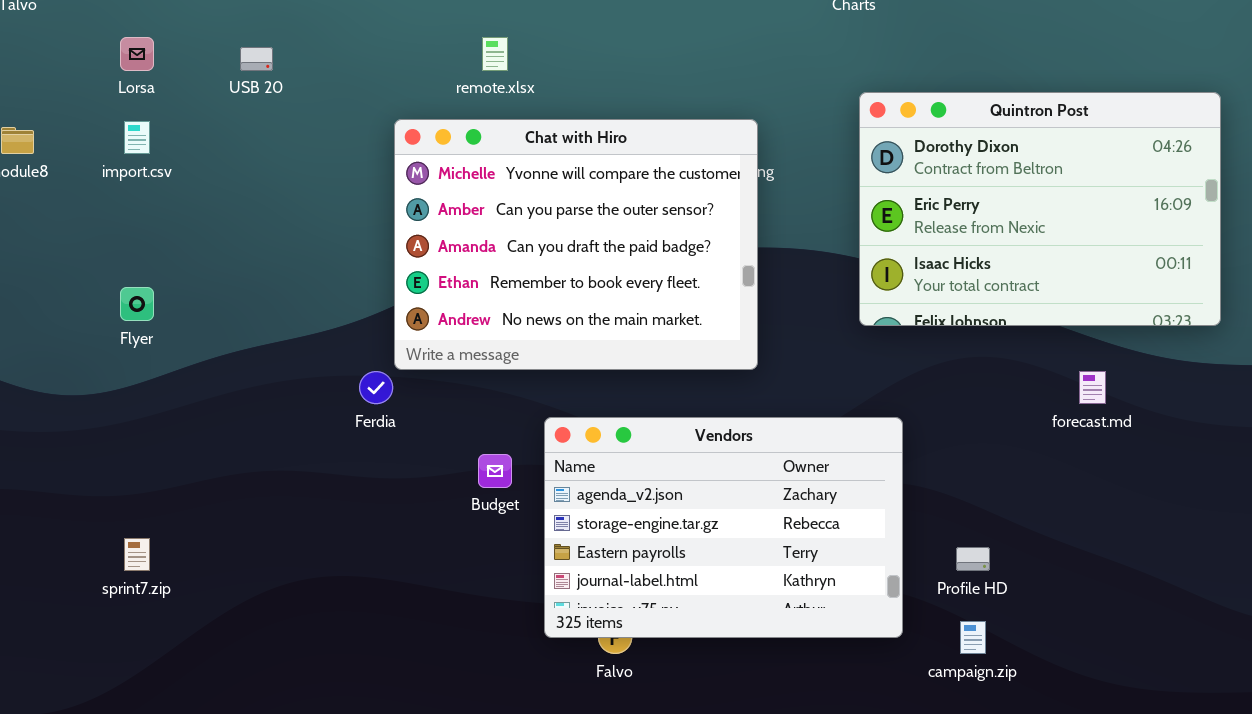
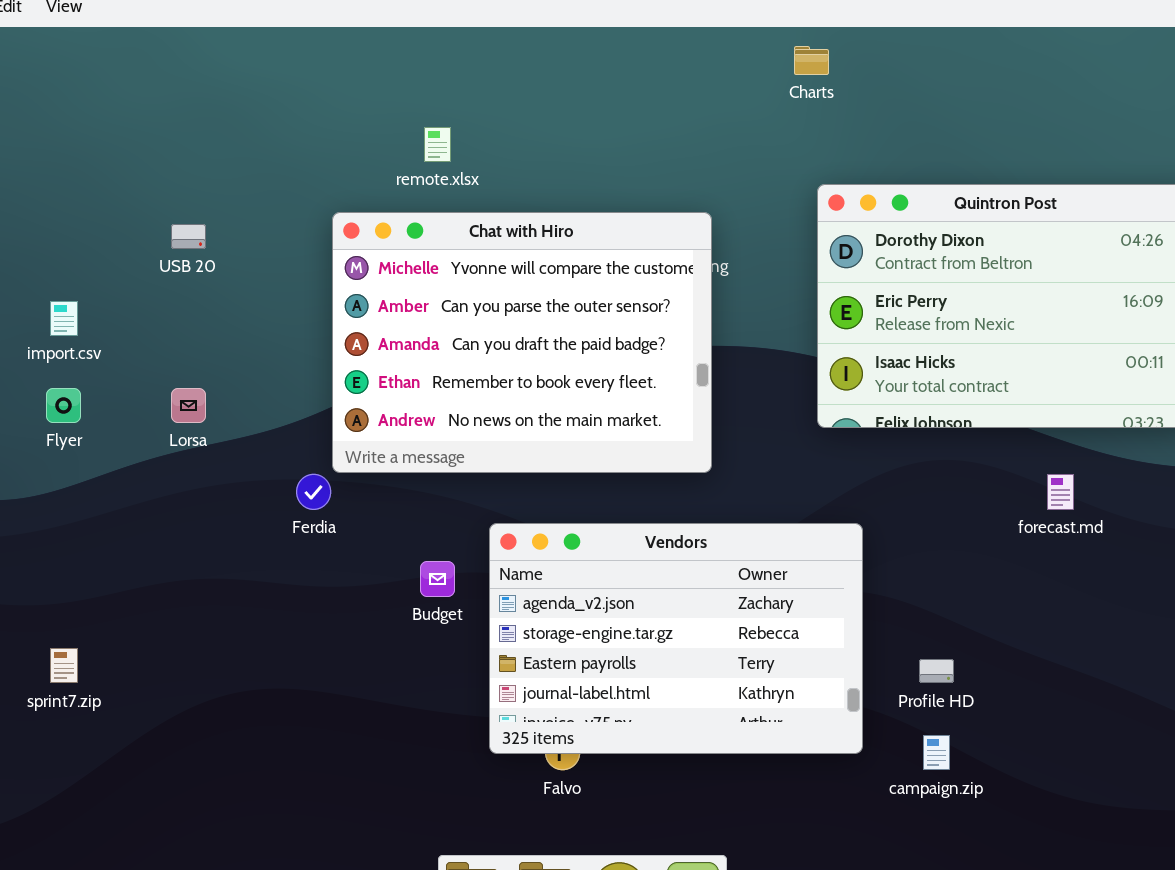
Lorsa: [120,37,154,71] -> [171,388,206,423], moved
USB 20: [240,47,273,71] -> [171,224,206,249], moved
import.csv: [124,121,150,154] -> [50,301,78,336], moved

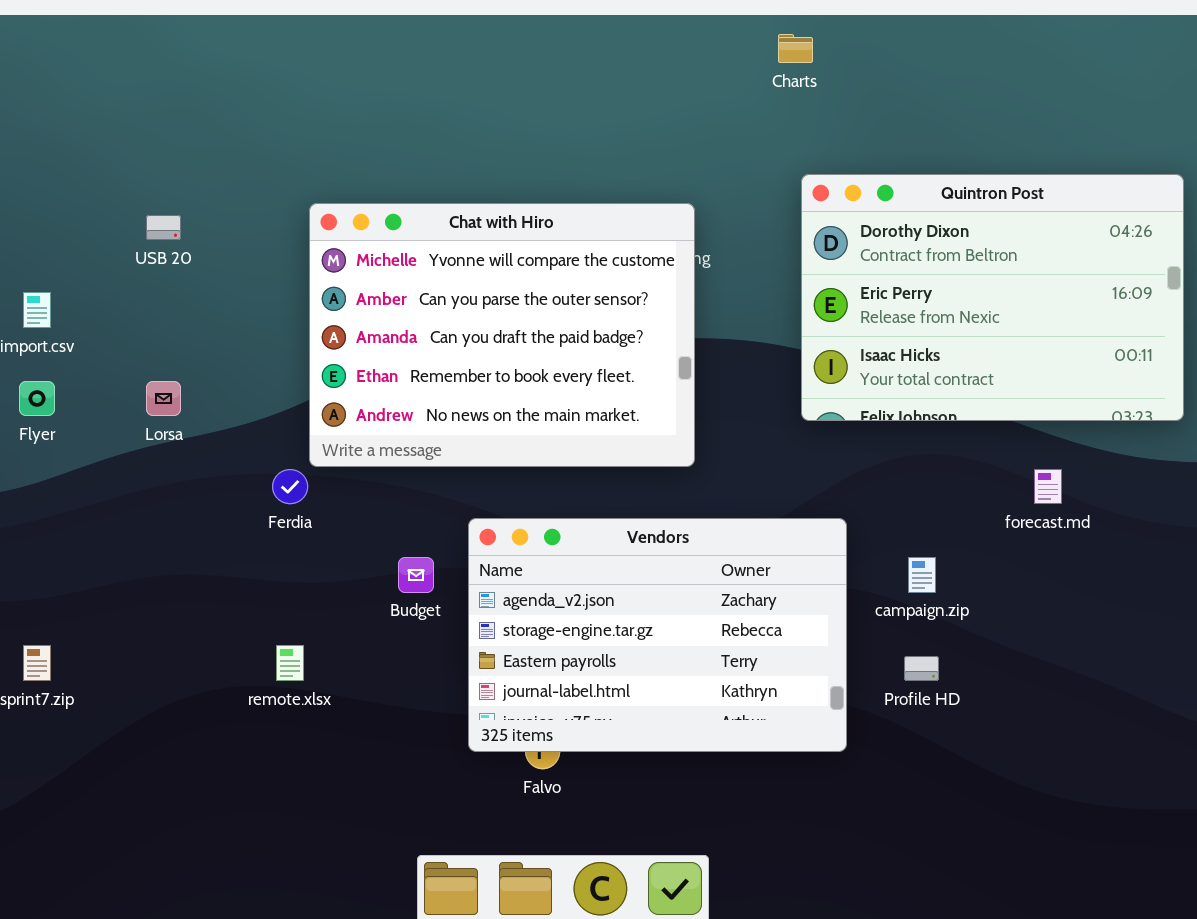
remote.xlsx: [424,127,451,162] -> [276,645,304,681], moved
campaign.zip: [923,735,950,770] -> [908,557,936,593], moved

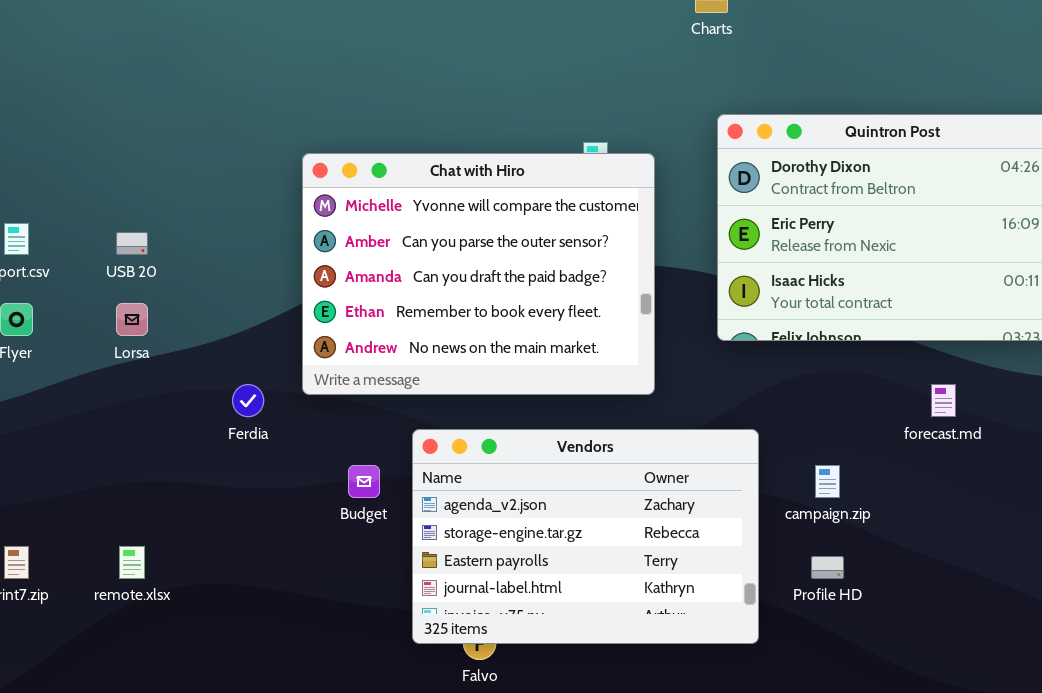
Chat with Hiro: [309,203,695,467] -> [302,153,655,395], moved
USB 20: [146,215,181,240] -> [116,232,148,255], moved
remote.xlsx: [276,645,304,681] -> [119,546,145,579], moved

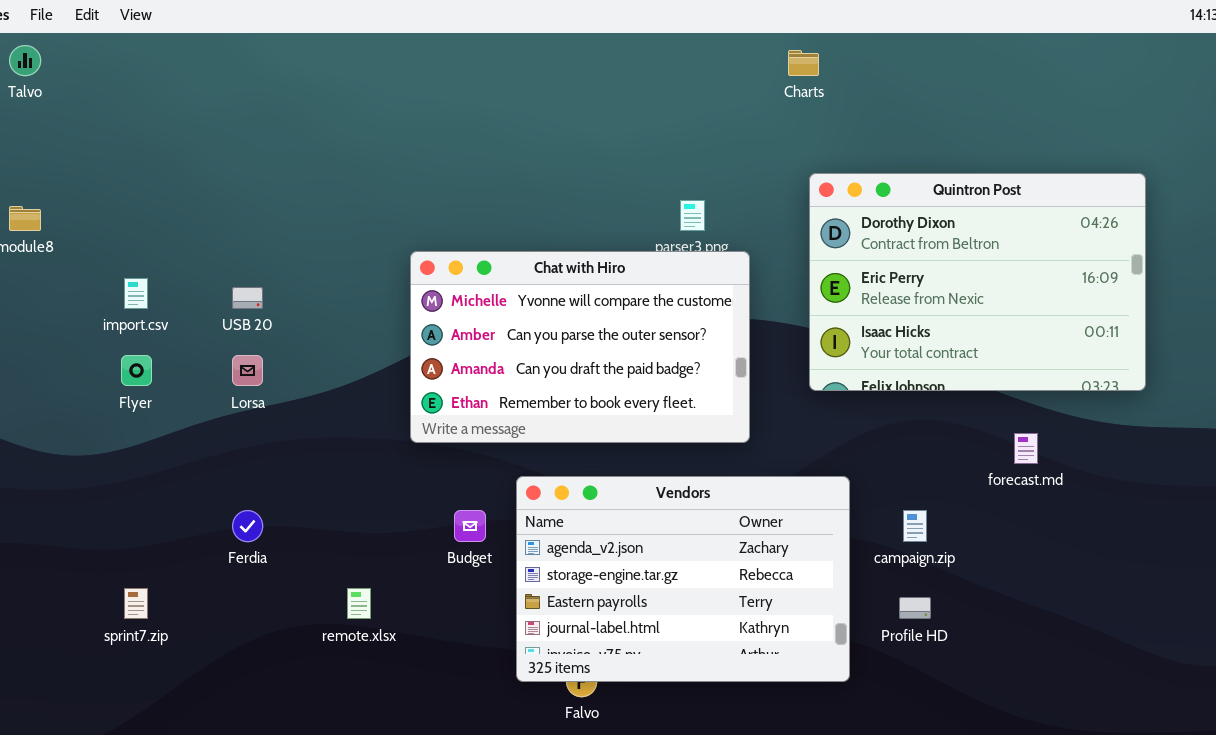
Chat with Hiro: [302,153,655,395] -> [410,251,750,443], resized
Ferdia: [232,384,264,417] -> [232,510,263,542], moved
remote.xlsx: [119,546,145,579] -> [347,588,371,619], moved

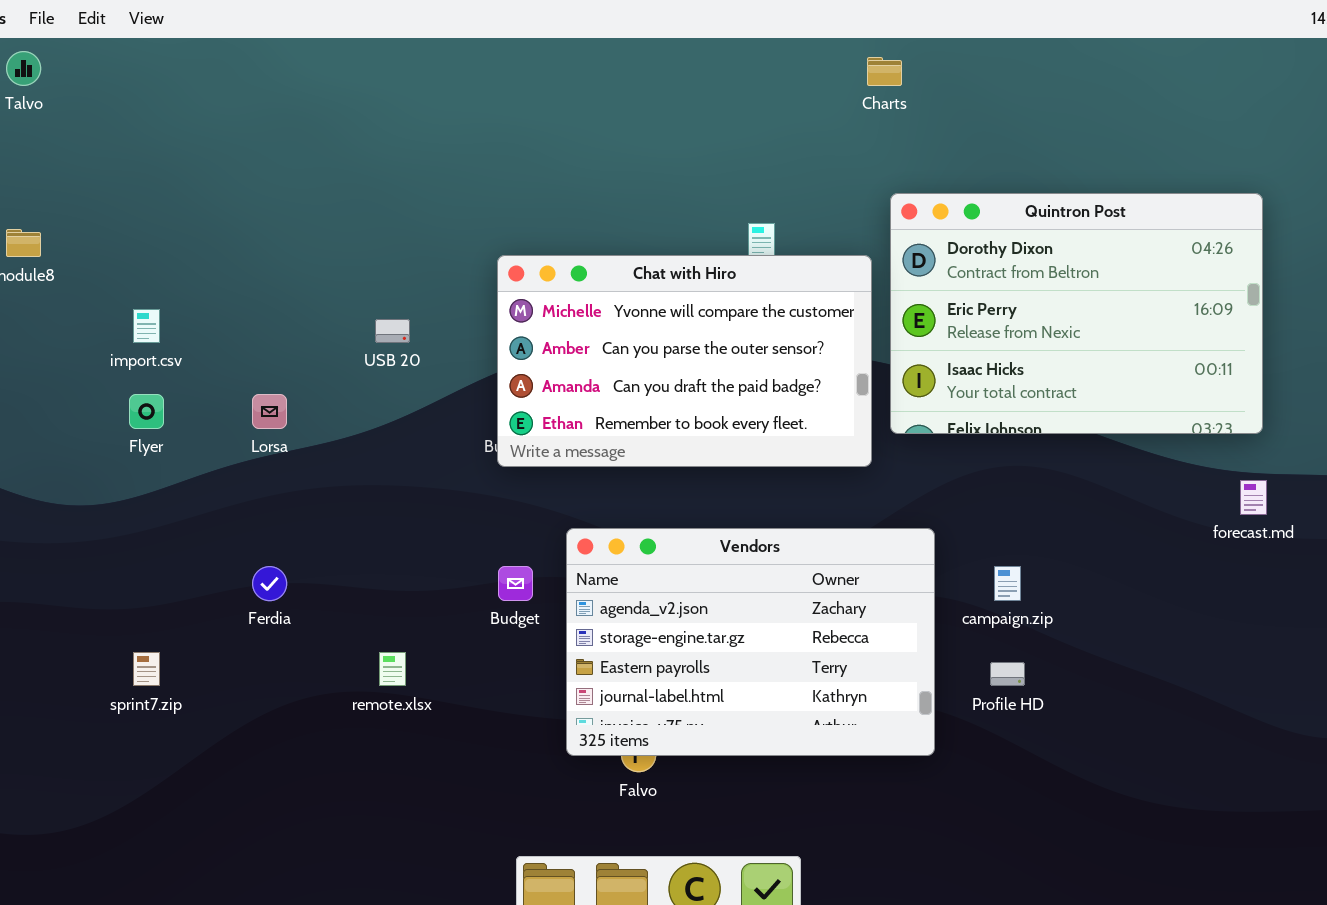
Chat with Hiro: [410,251,750,443] -> [497,255,872,467], moved
USB 20: [232,287,263,309] -> [375,319,410,343], moved
forecast.md: [1014,433,1038,464] -> [1240,480,1267,515], moved

